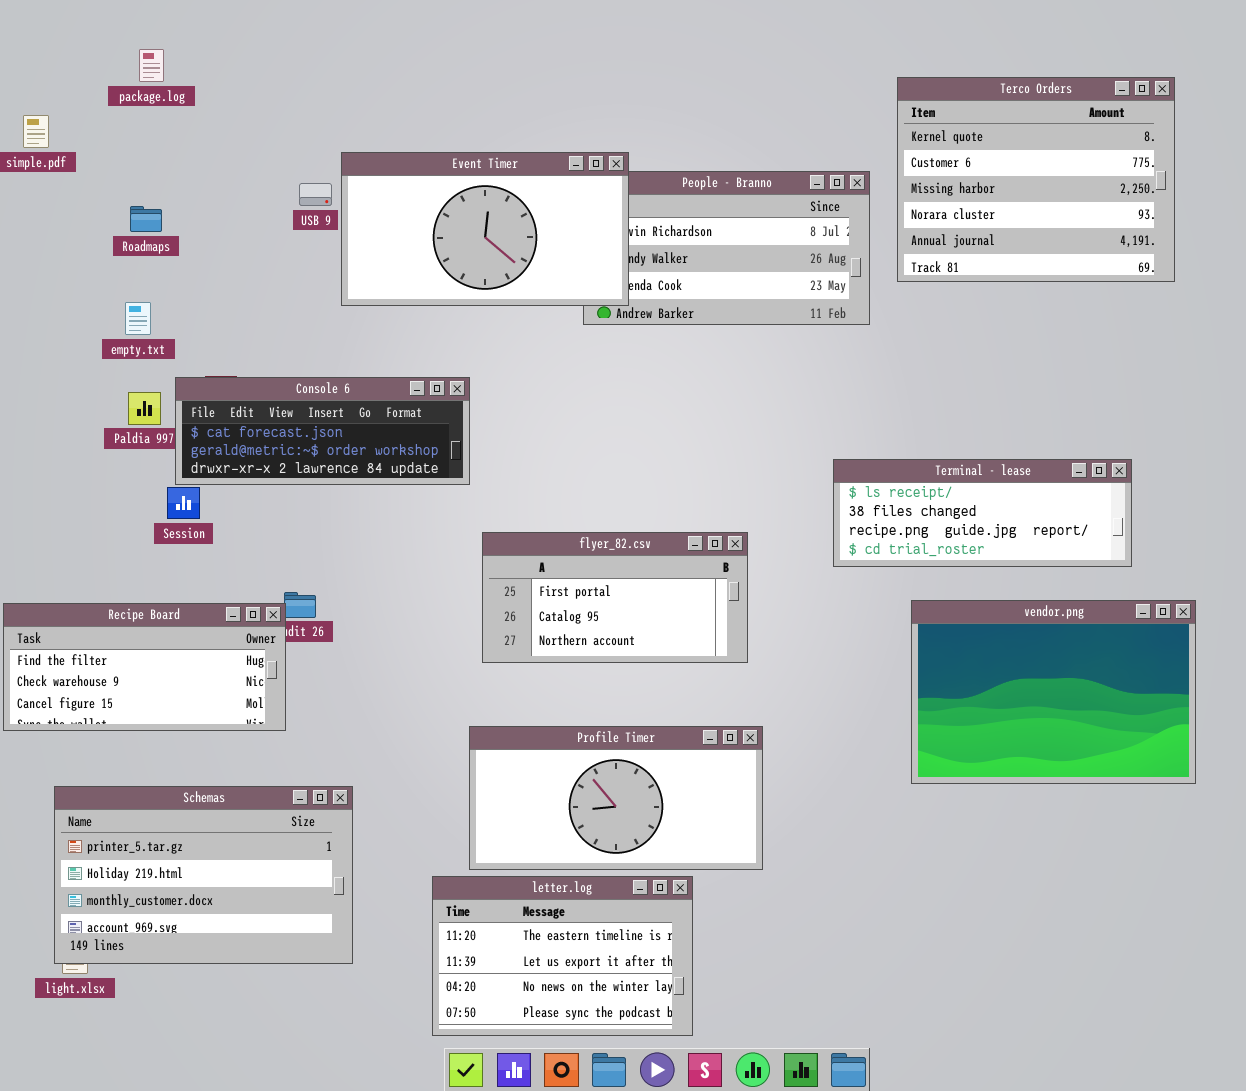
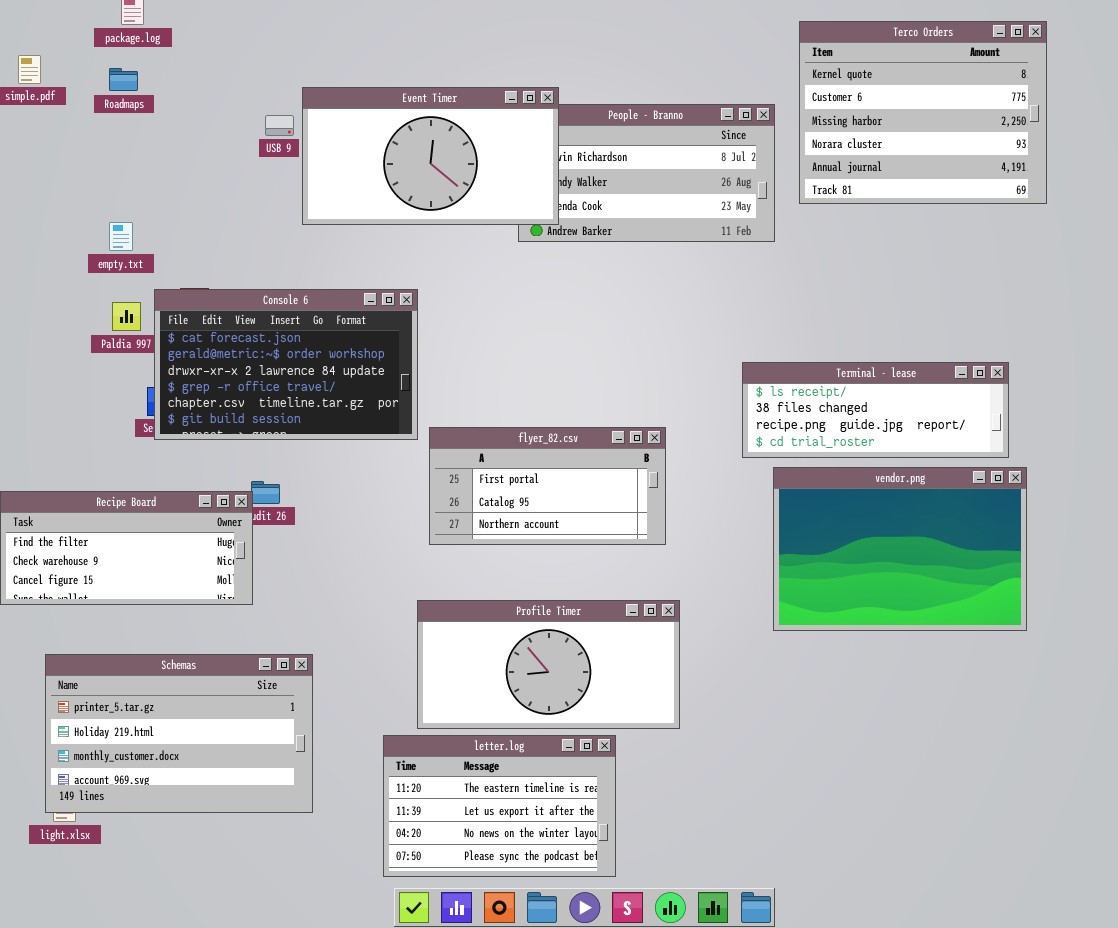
Roadmaps: [130,206,162,232] -> [109,68,138,91], moved
Console 6: [175,377,470,485] -> [154,289,418,440], resized
vendor.png: [911,600,1196,784] -> [773,467,1027,631], moved

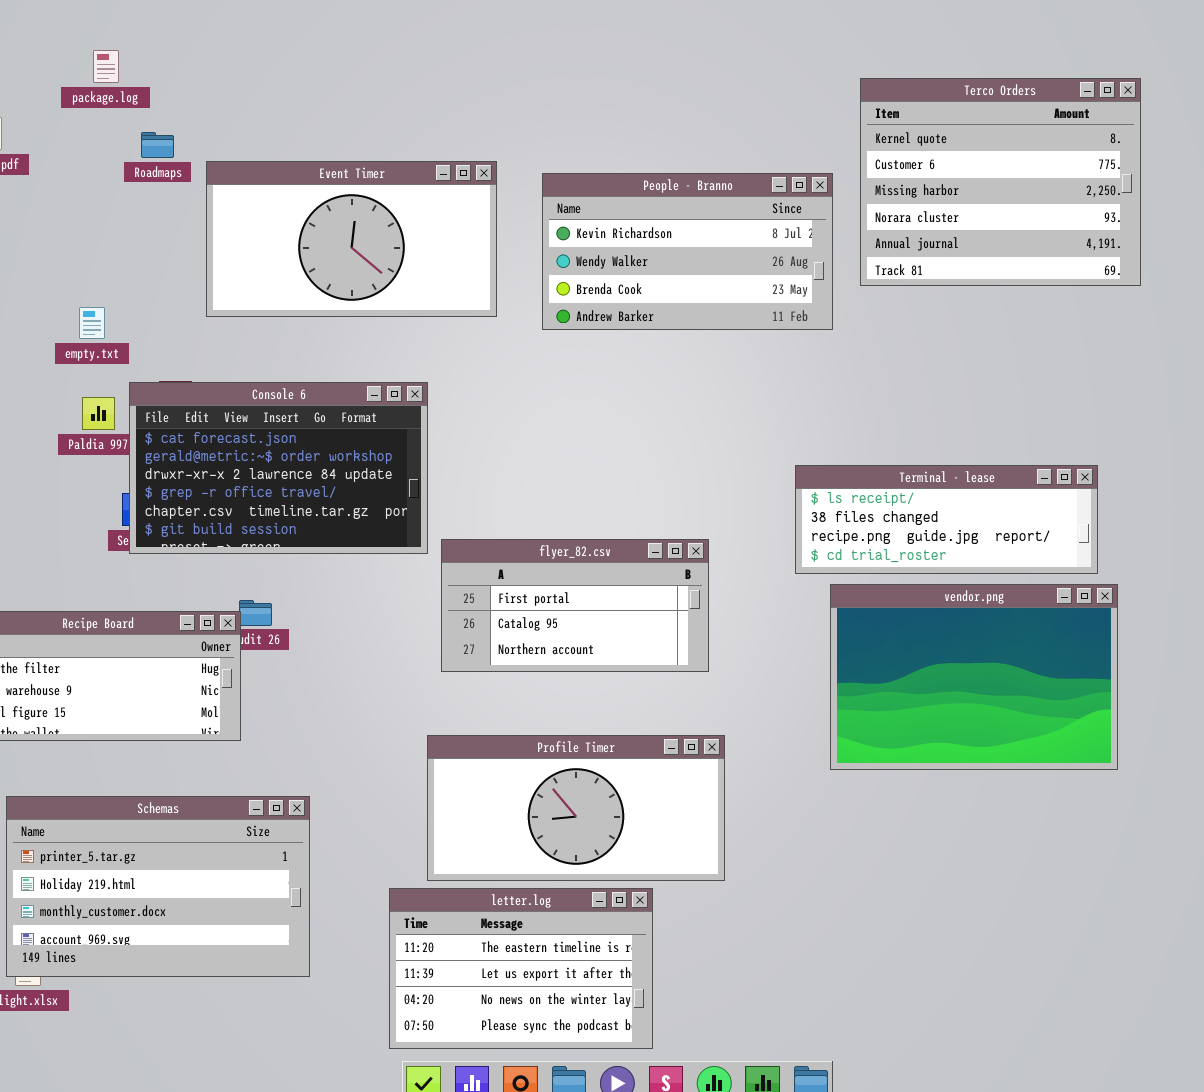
Roadmaps: [109,68,138,91] -> [141,132,174,158], moved
Event Timer: [302,87,559,225] -> [206,161,497,317], moved

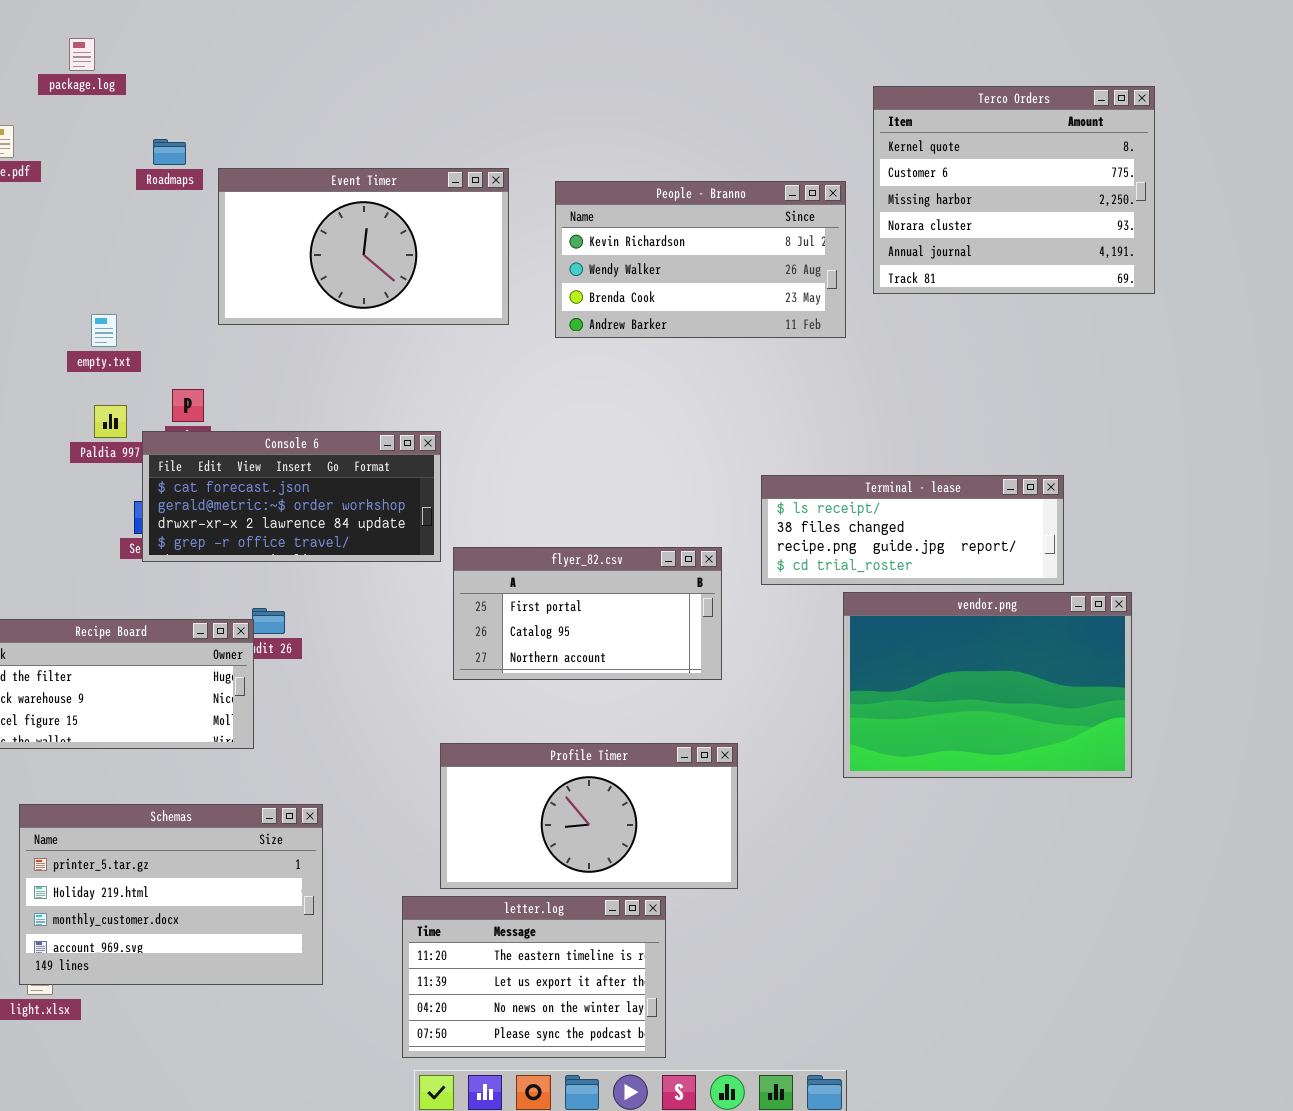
package.log: [93,50,119,83] -> [69,38,95,71], moved
Console 6: [129,382,428,554] -> [142,431,441,562], resized
Terminal - lease: [795,465,1098,574] -> [761,475,1064,585], moved

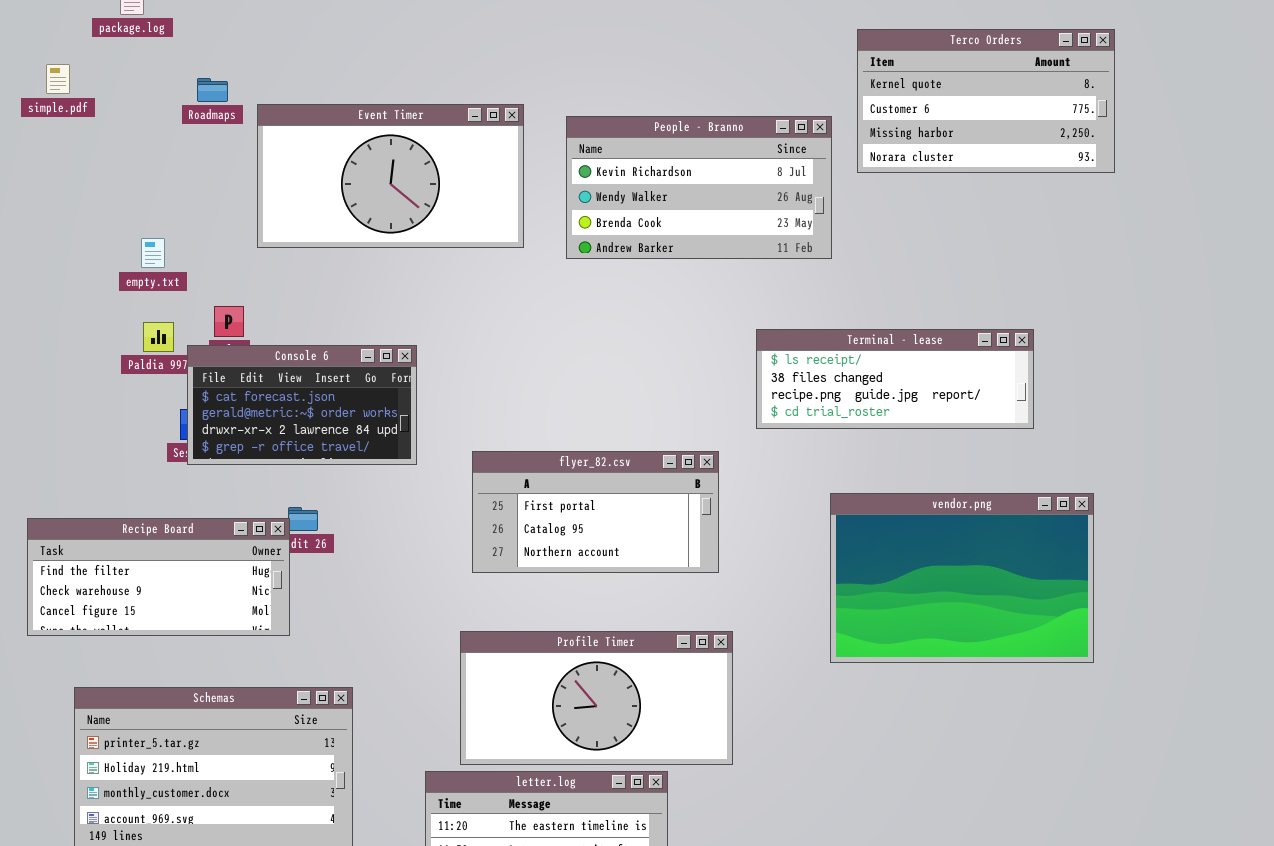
Terco Orders: [873,86,1155,294] -> [857,29,1115,173], resized
Console 6: [142,431,441,562] -> [187,345,417,465], resized
Terminal - lease: [761,475,1064,585] -> [756,329,1034,429], moved

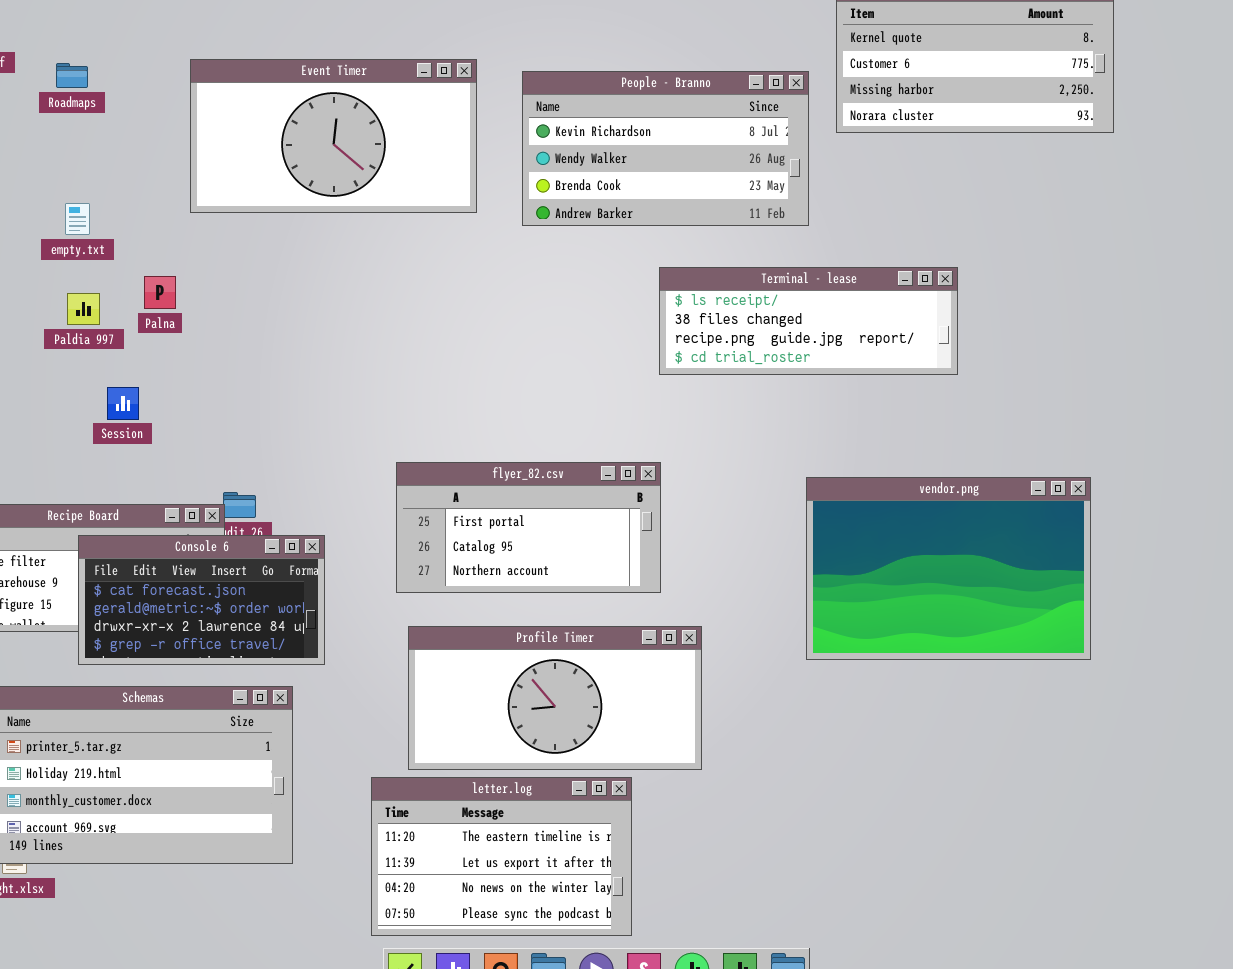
Roadmaps: [197,78,228,102] -> [56,63,88,88], moved
Terminal - lease: [756,329,1034,429] -> [659,267,958,375], moved
Console 6: [187,345,417,465] -> [78,535,325,665], moved
flyer_82.csv: [472,451,719,573] -> [396,462,661,593], moved

